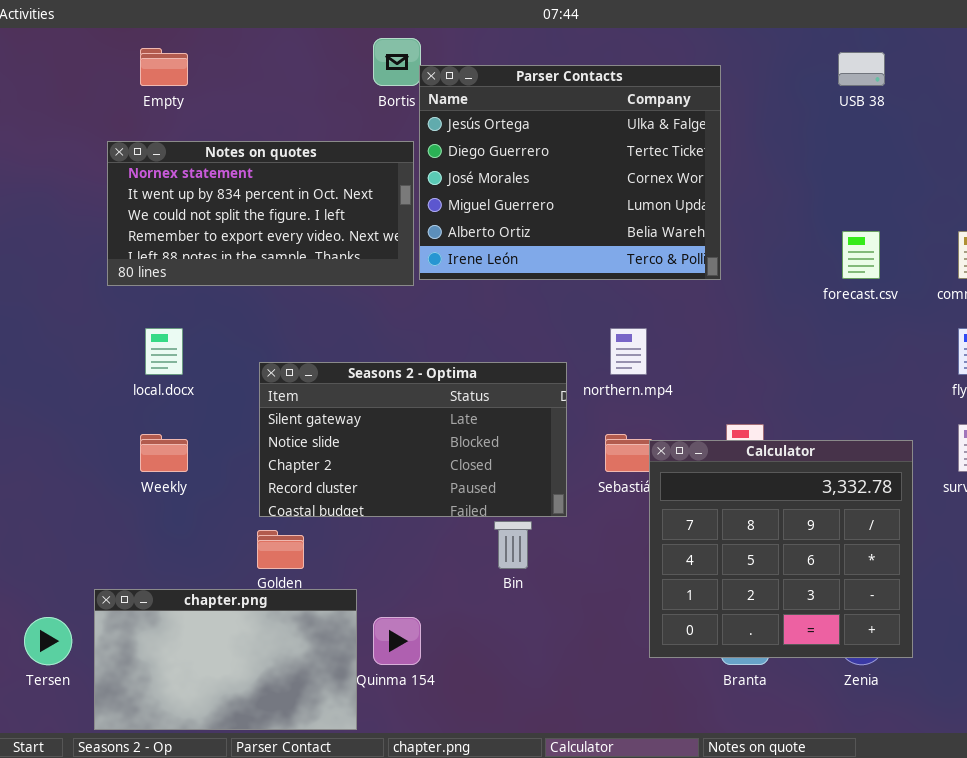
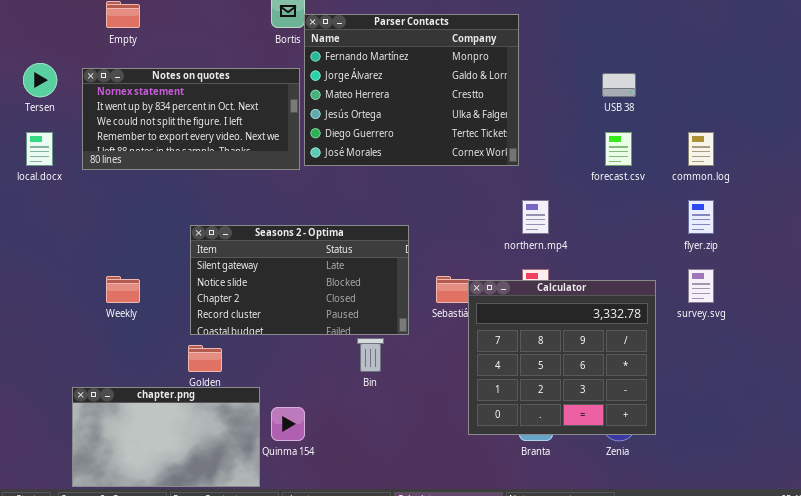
USB 38: [838,52,885,86] -> [602,73,636,97], moved
Parser Contacts: [419,65,721,280] -> [304,14,519,166], scrolled up 3 rows
local.docx: [145,328,183,375] -> [26,132,53,166], moved
northern.mp4: [610,328,647,375] -> [522,200,549,234], moved
Tersen: [24,617,72,665] -> [23,63,57,97], moved

